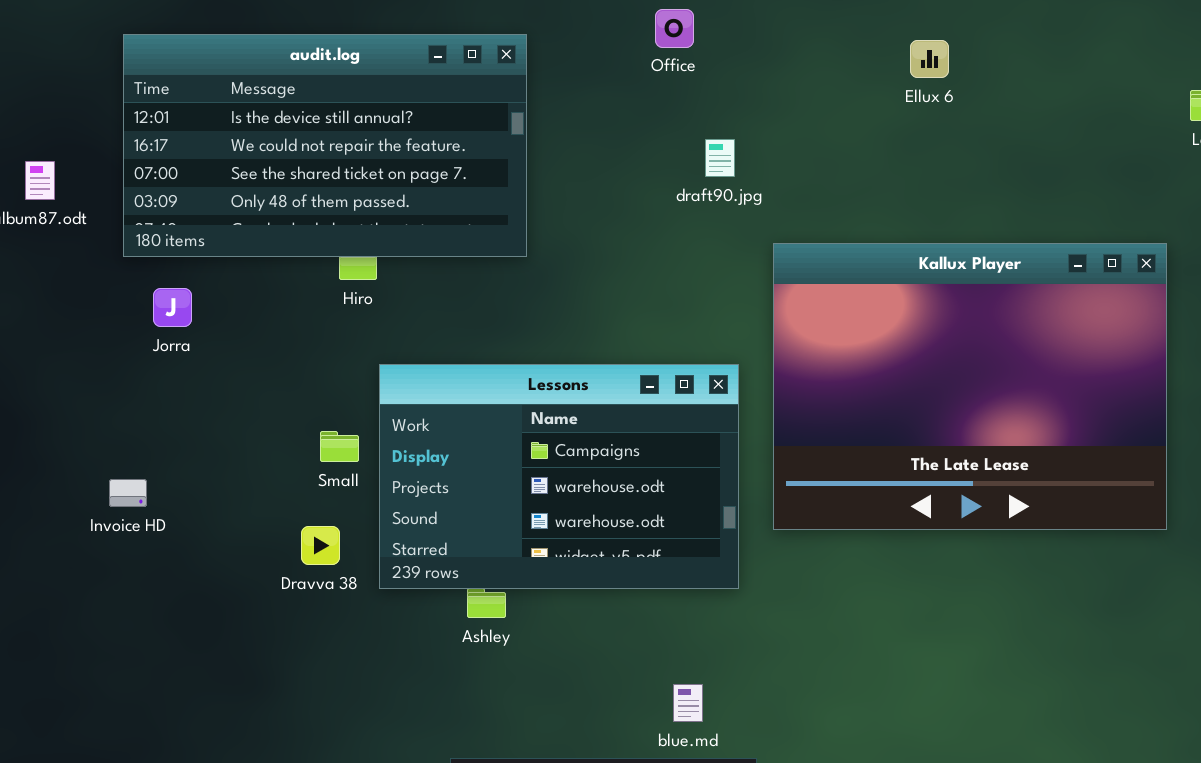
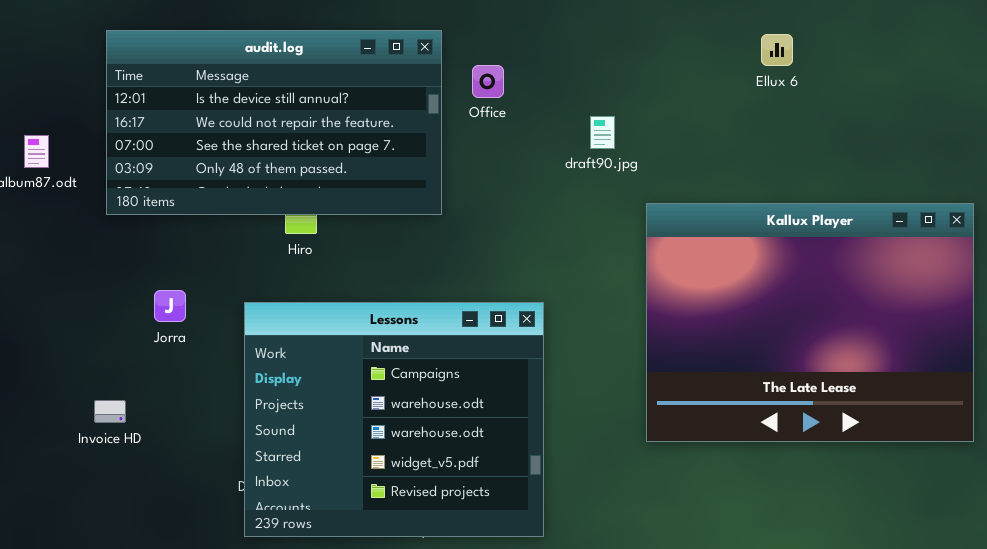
Office: [655,9,694,48] -> [472,65,504,98], moved
Jorra: [153,288,192,327] -> [154,290,186,322], moved
Lessons: [379,364,739,589] -> [244,302,544,537], moved, resized

